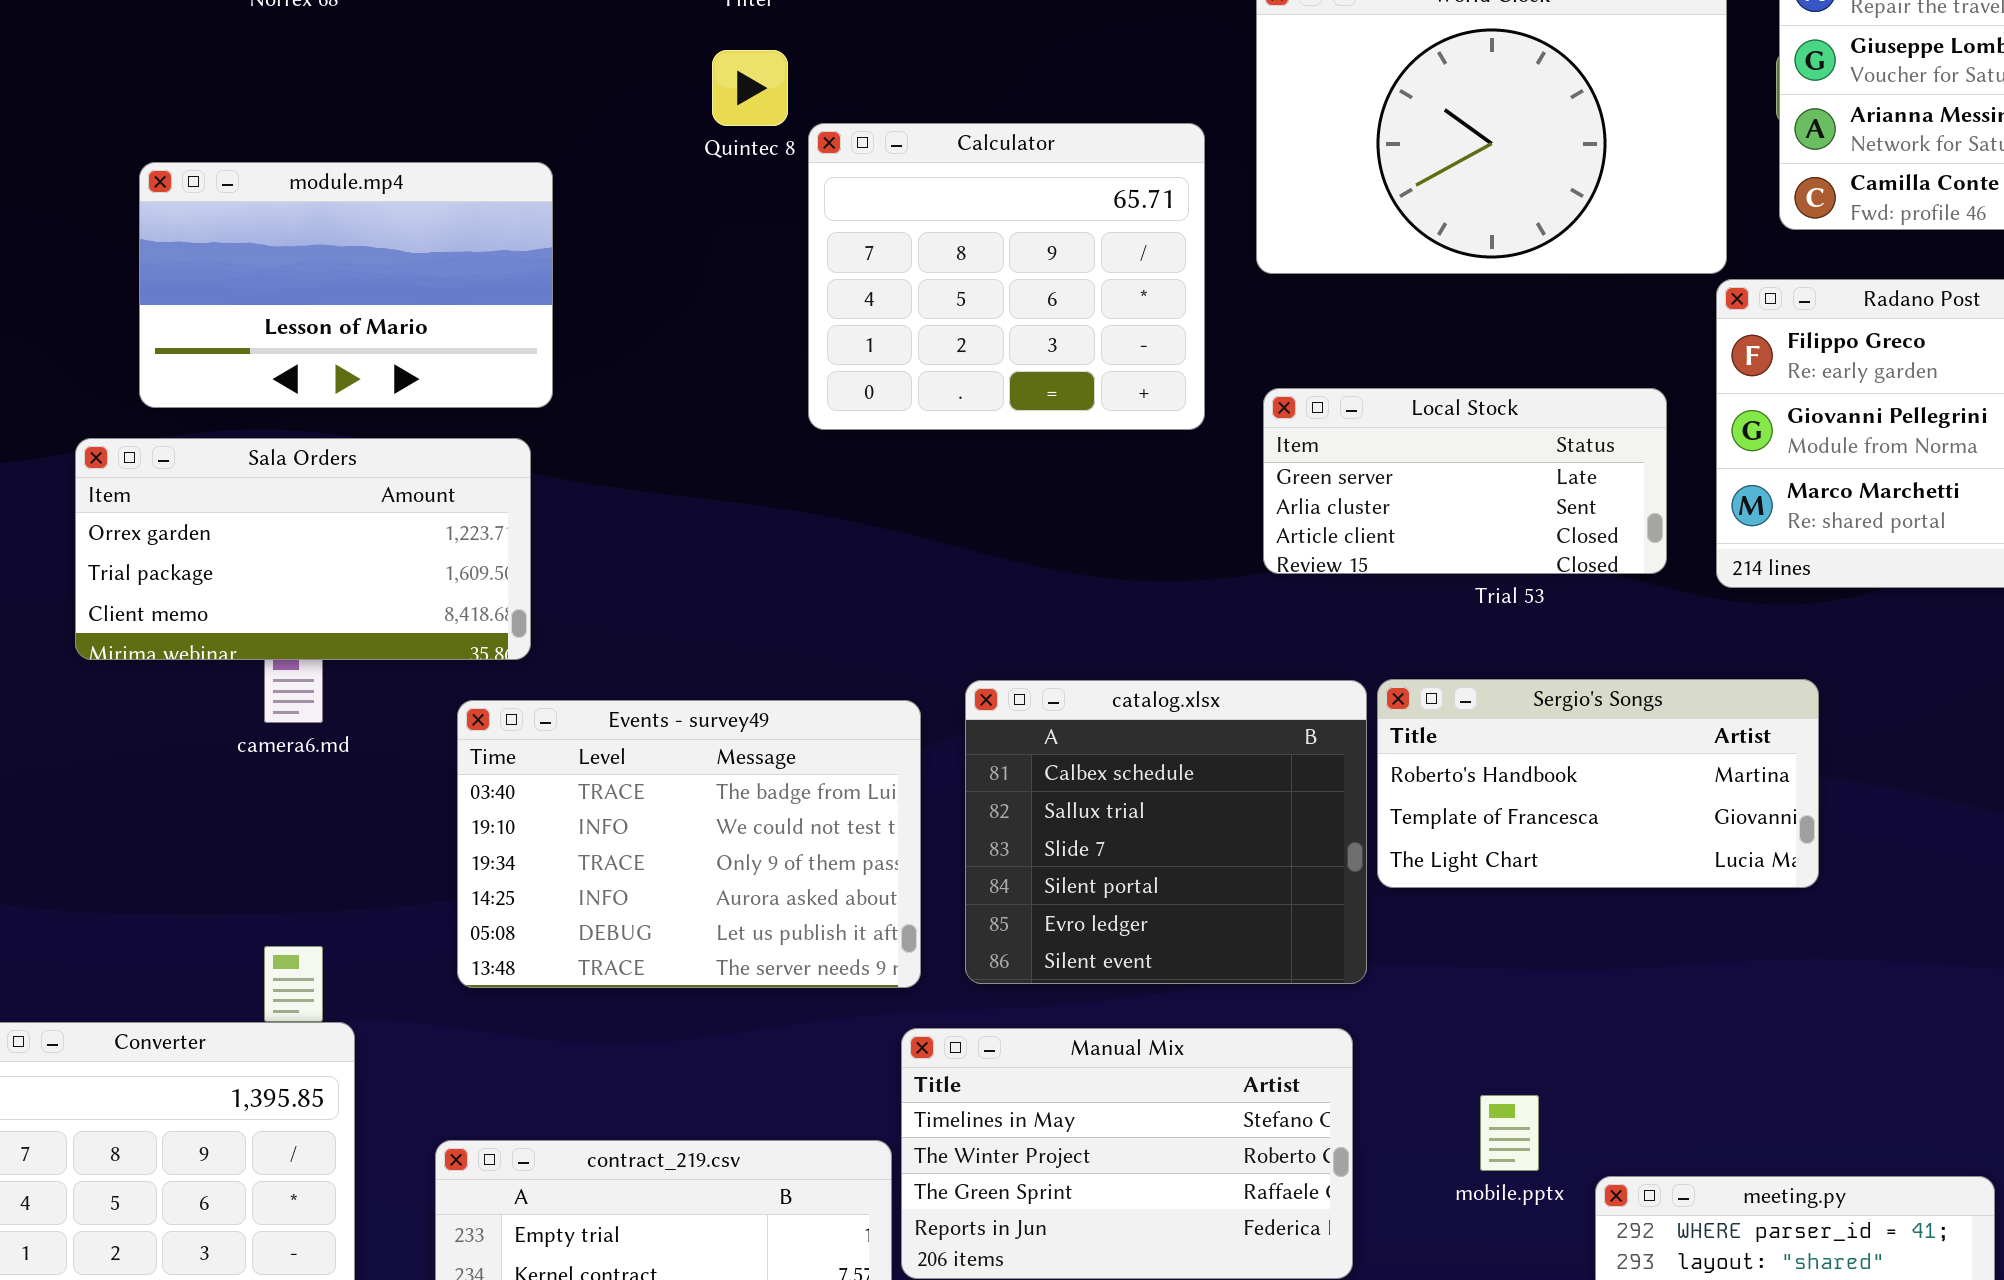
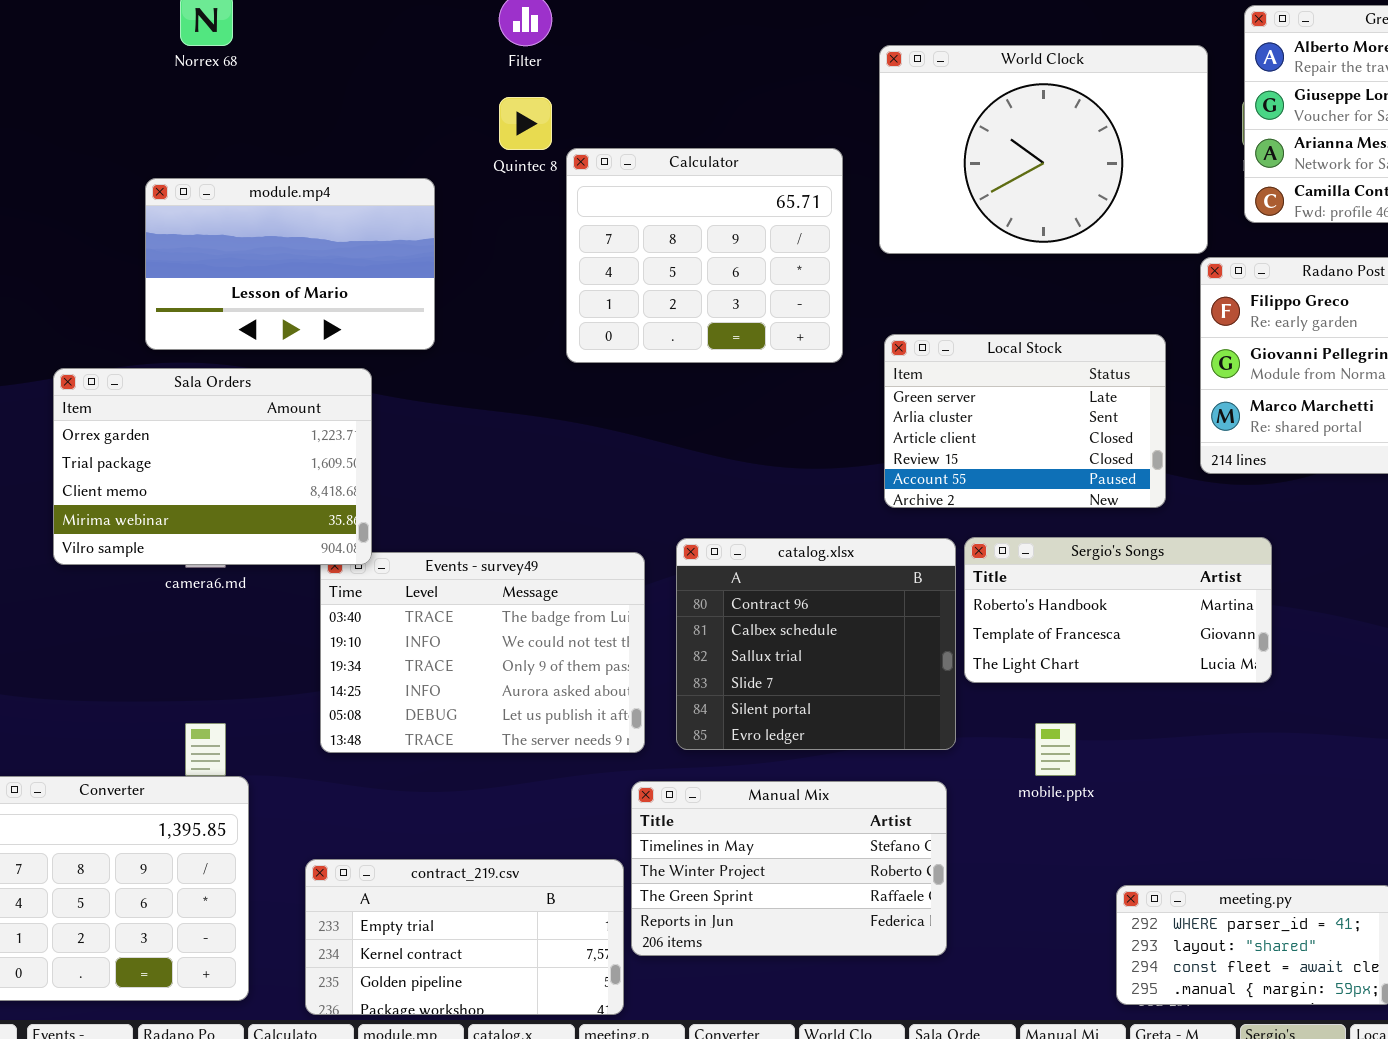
module.mp4: [139,162,553,408] -> [145,178,435,350], moved
Local Stock: [1263,388,1667,574] -> [884,334,1166,508], resized
Sala Orders: [75,438,531,660] -> [53,368,372,565], resized
catalog.xlsx: [965,680,1367,984] -> [676,538,956,750], scrolled up 1 row
mobile.pptx: [1480,1095,1539,1171] -> [1035,723,1076,776], moved

